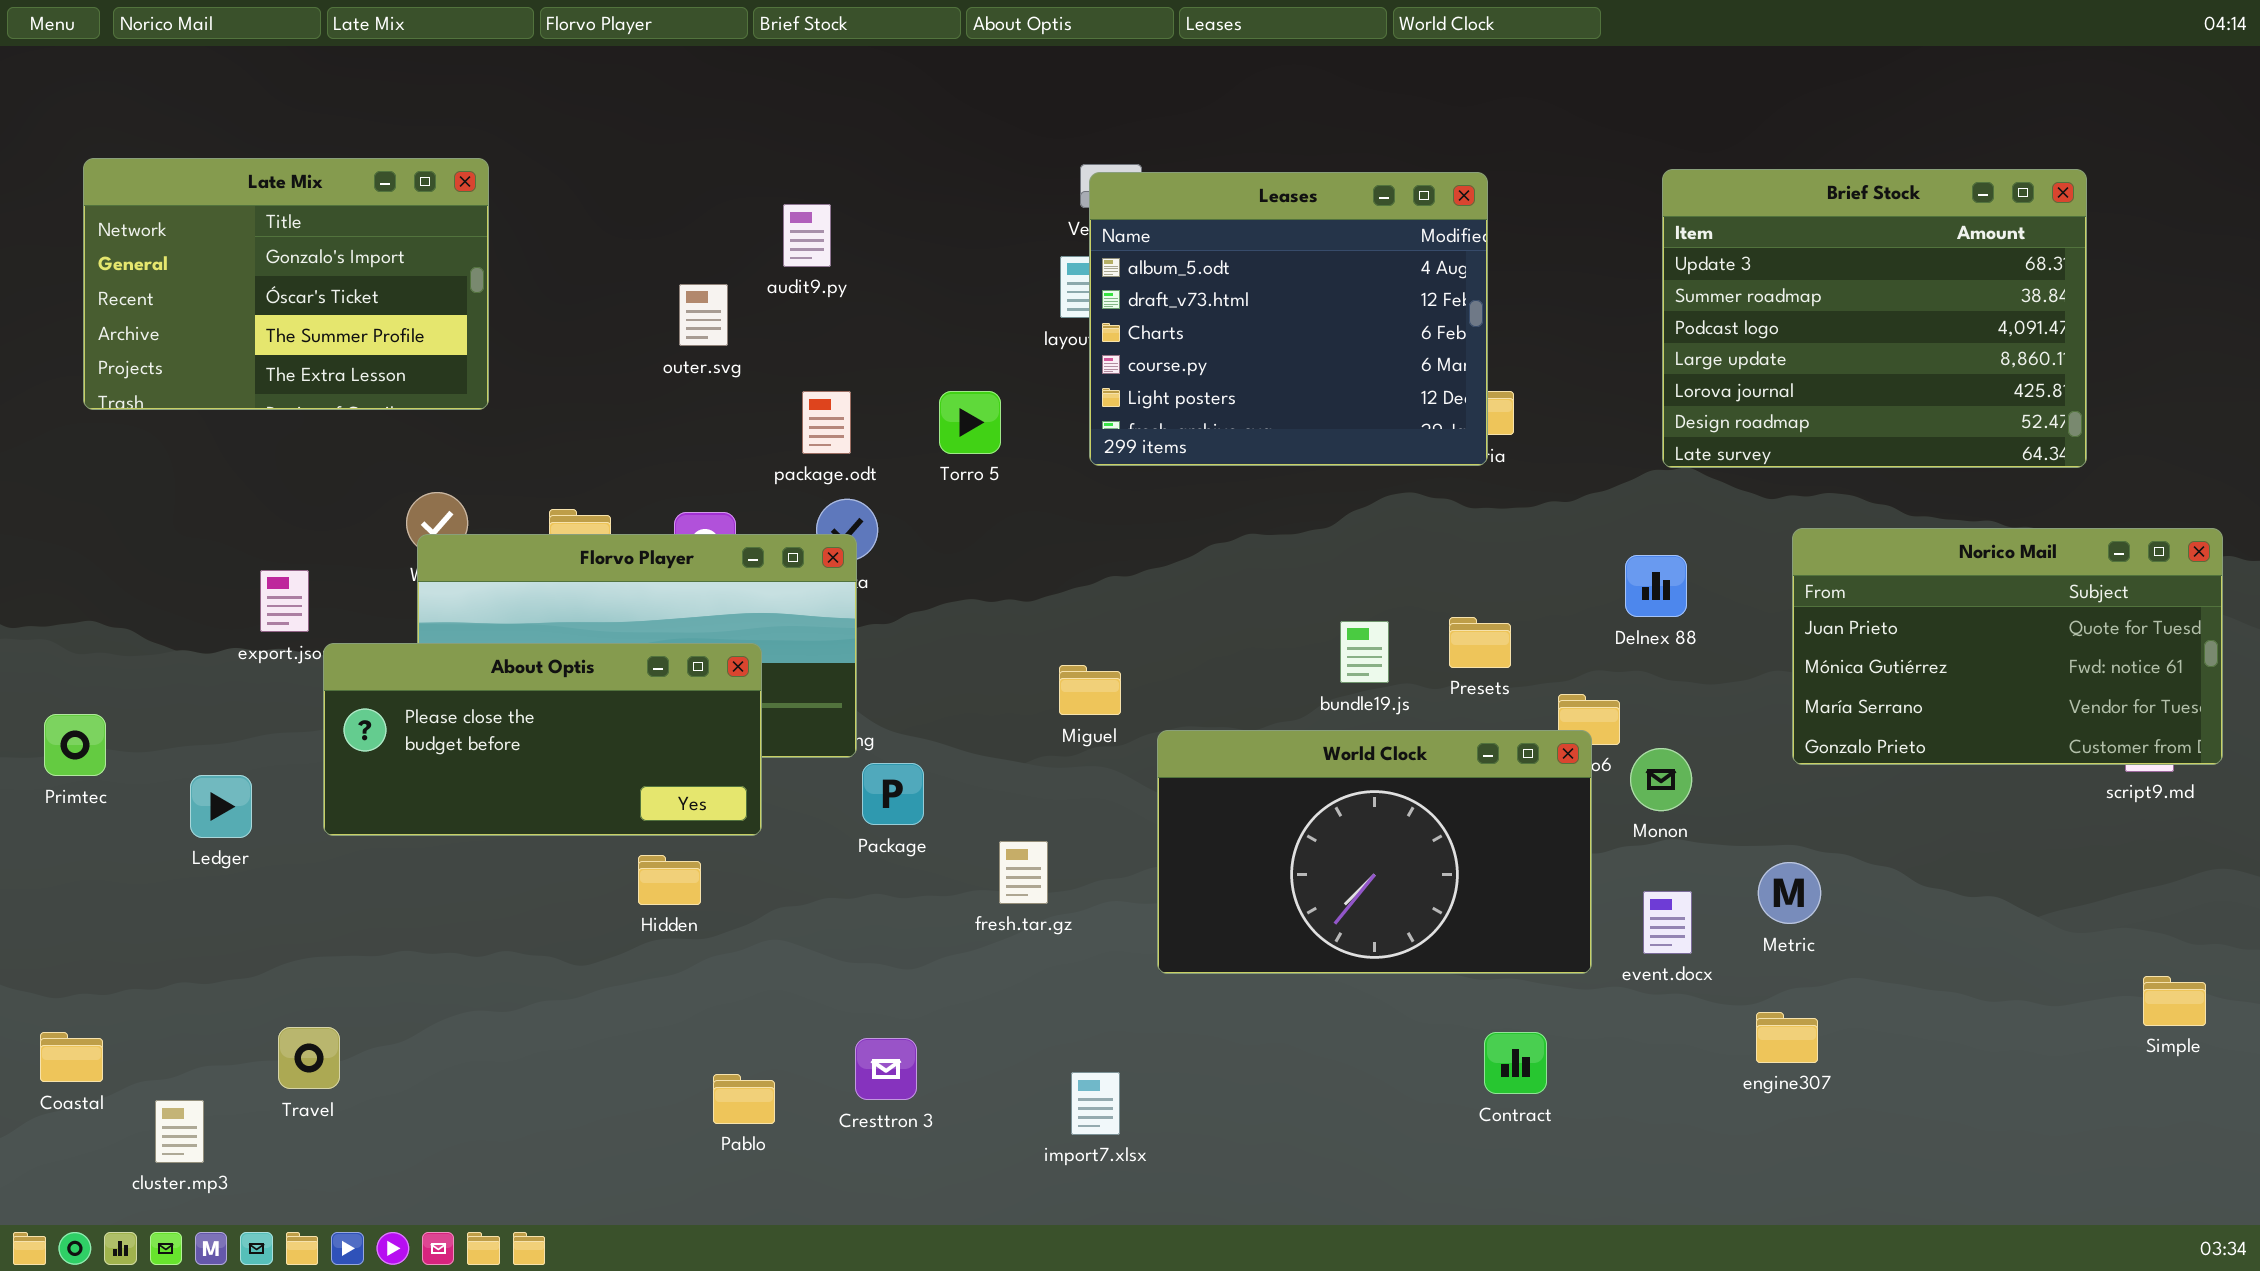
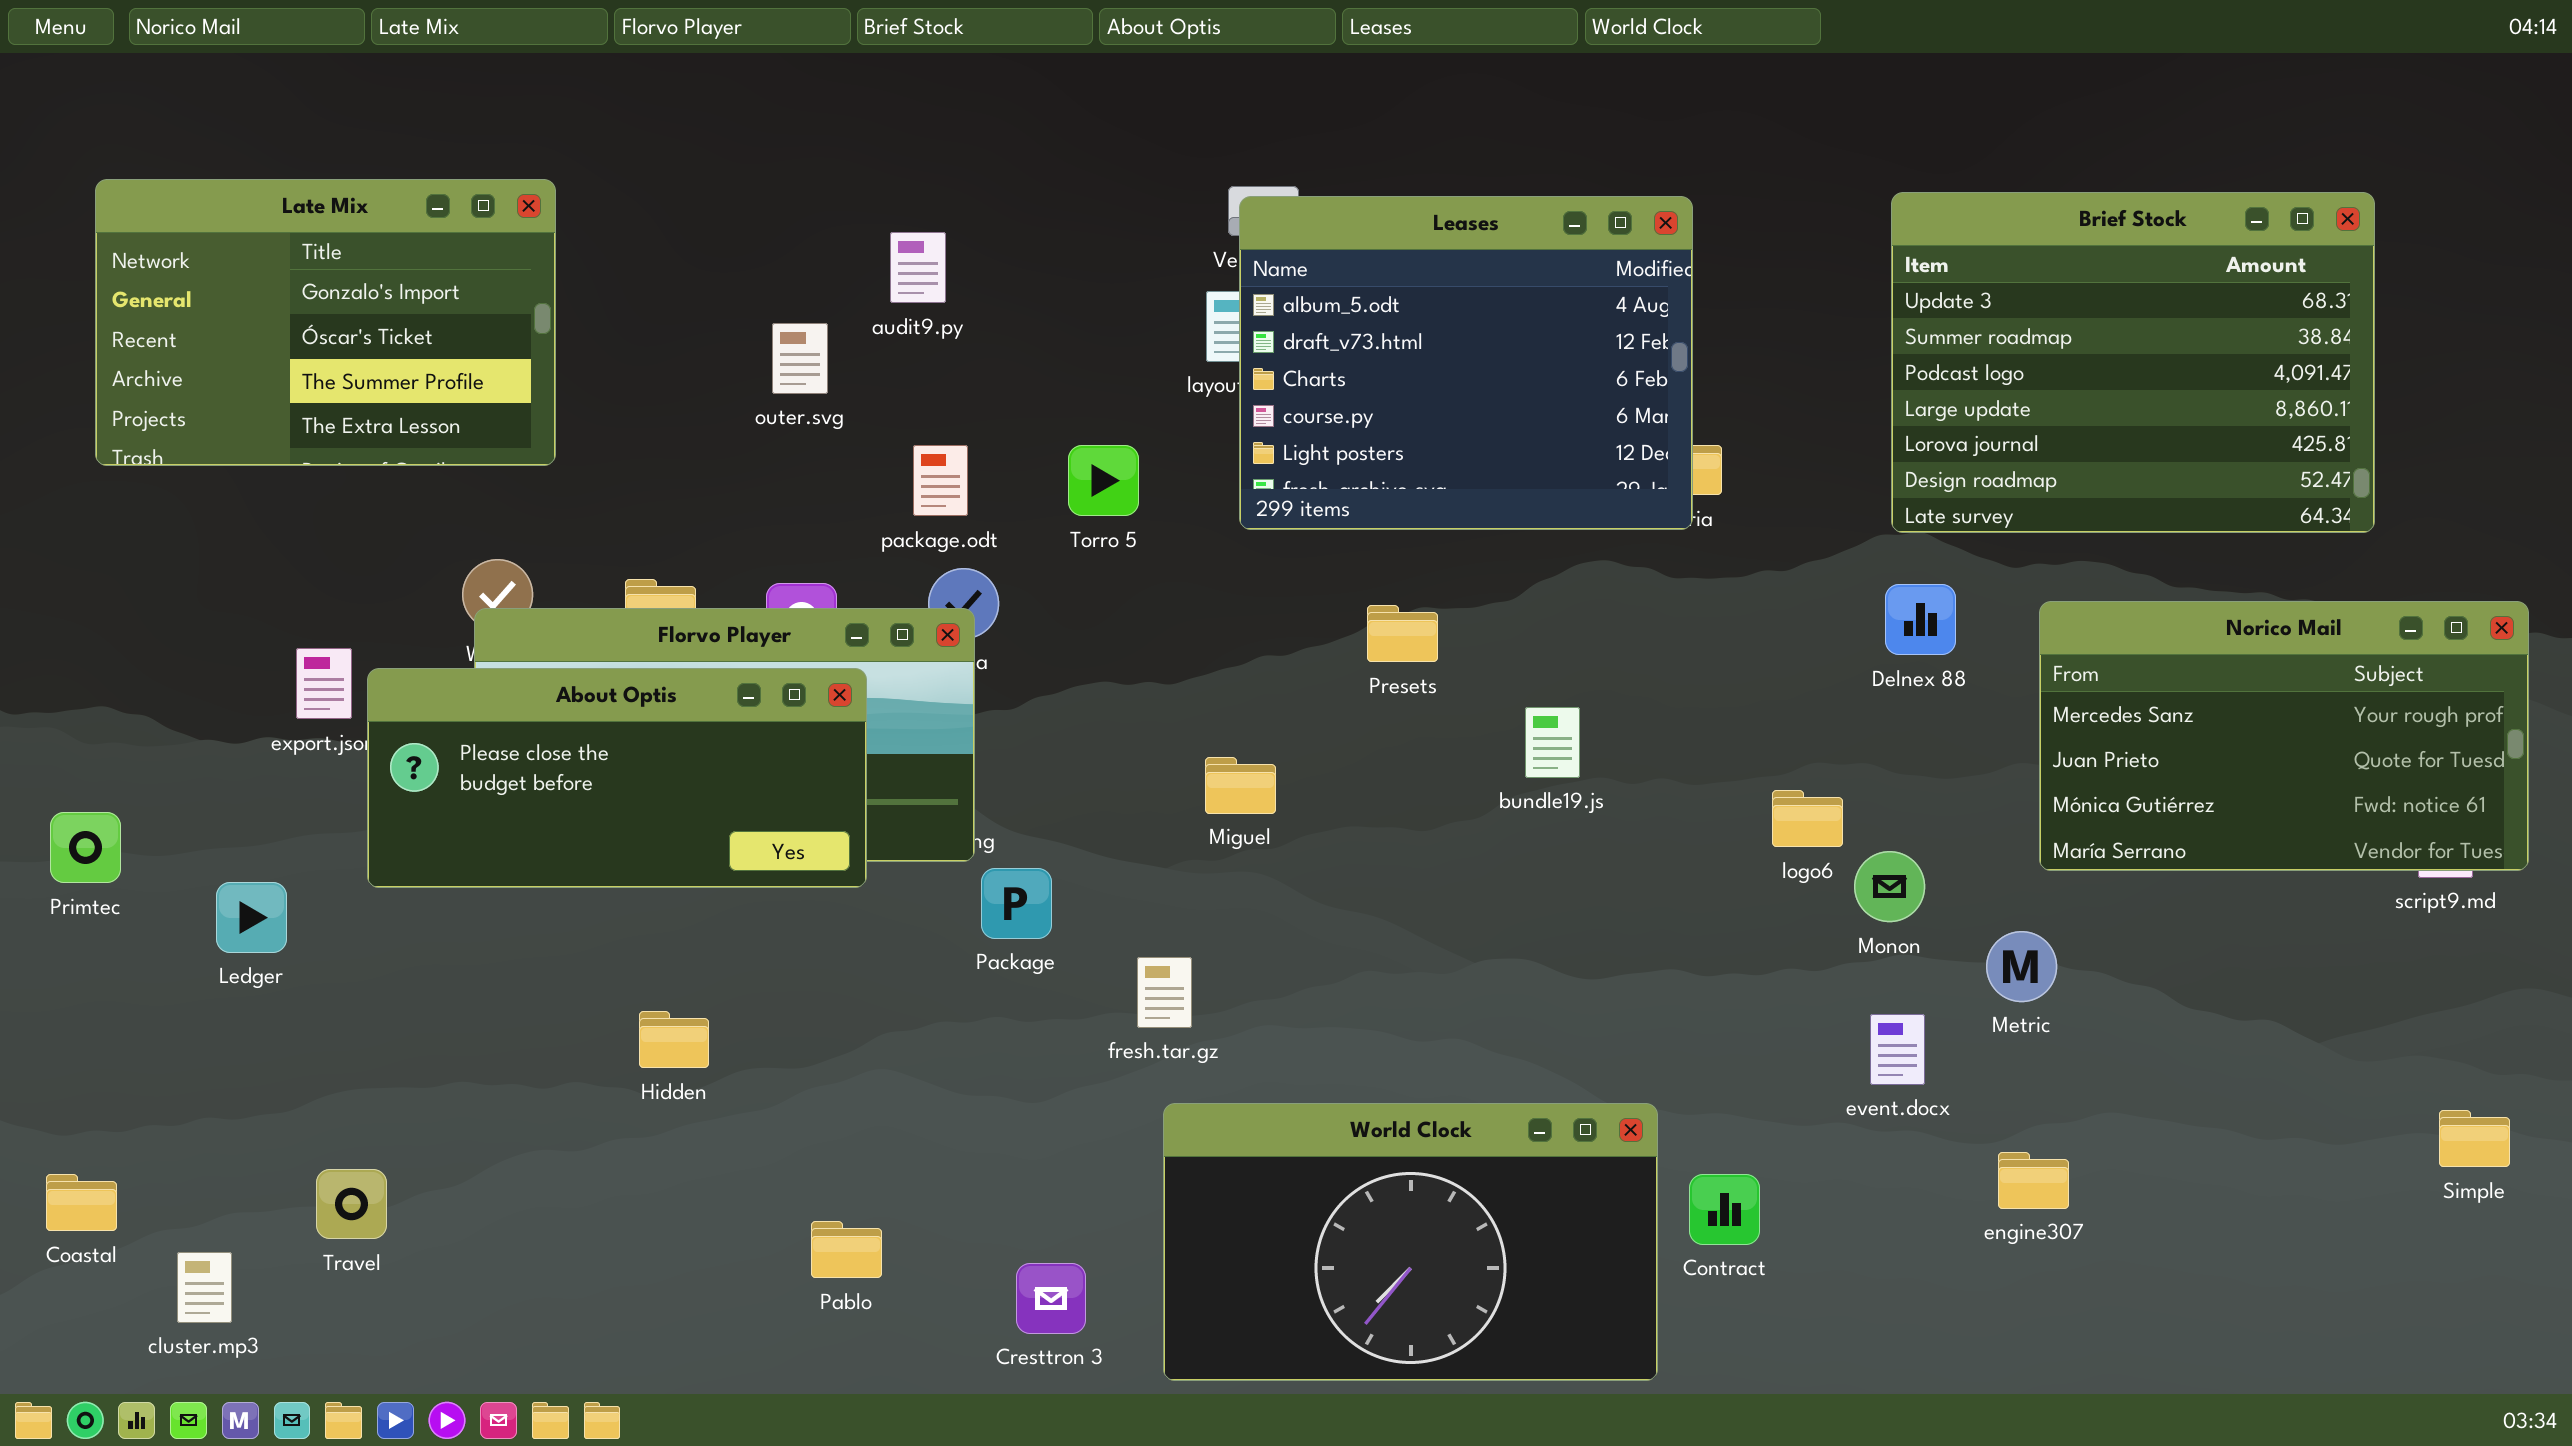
Norico Mail: [1792,528,2223,765] -> [2039,601,2529,871], scrolled up 1 row
Delnex 88: [1625,555,1687,617] -> [1885,584,1956,655], moved
Presets: [1449,617,1511,668] -> [1367,605,1438,662], moved
About Optis: [323,643,762,836] -> [367,668,867,888], moved
World Clock: [1157,730,1592,974] -> [1163,1103,1658,1381], moved
Hidden: [638,855,701,905] -> [639,1011,709,1068], moved
Metric: [1758,862,1821,924] -> [1986,931,2057,1002], moved
Cresttron 3: [855,1038,917,1100] -> [1016,1263,1086,1334], moved

